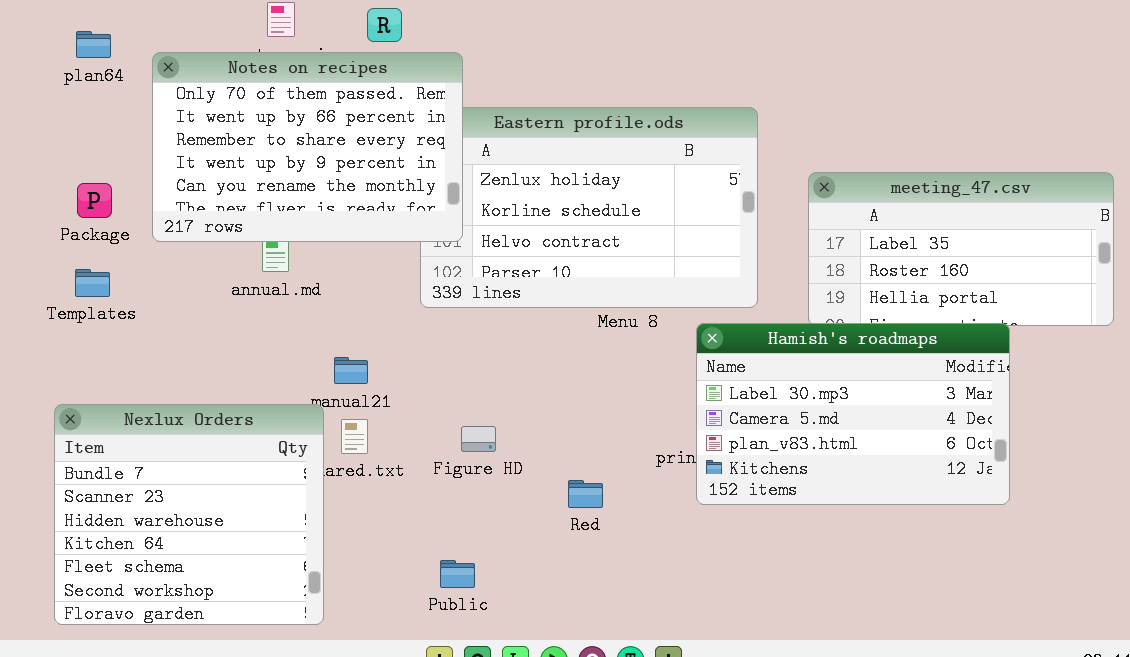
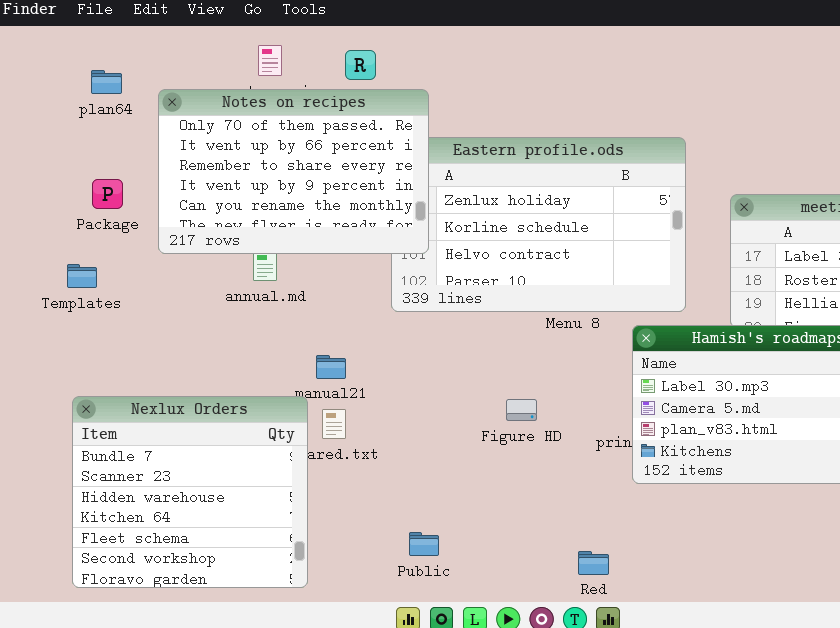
Package: [77,183,112,218] -> [92,179,123,209], moved
Templates: [75,269,110,297] -> [67,264,97,288], moved
Figure HD: [461,426,496,452] -> [506,399,537,421], moved
Red: [568,480,603,508] -> [578,551,609,575], moved

